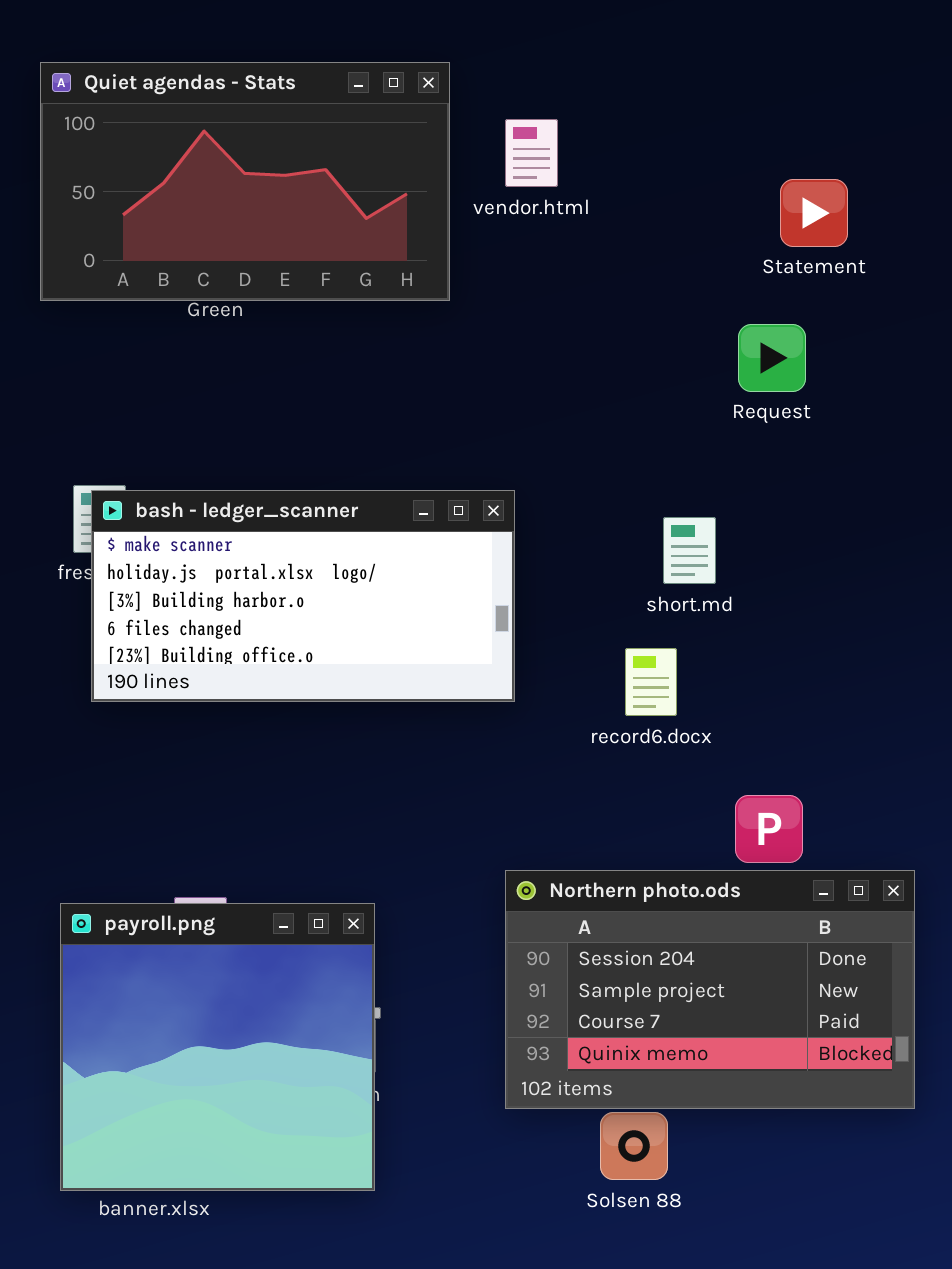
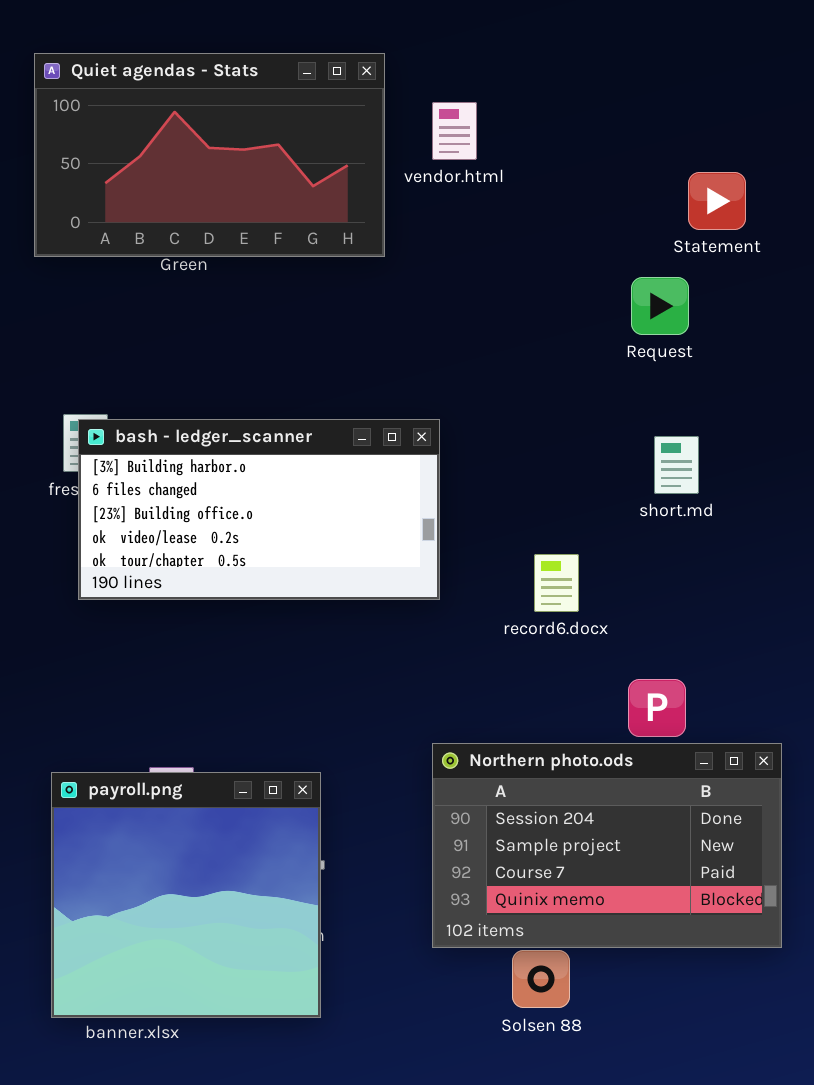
Statement: [780,179,848,247] -> [688,172,746,230], moved
bash - ledger_scanner: [91,490,515,702] -> [78,419,440,600], scrolled down 2 rows
short.md: [663,517,716,584] -> [654,436,699,494], moved

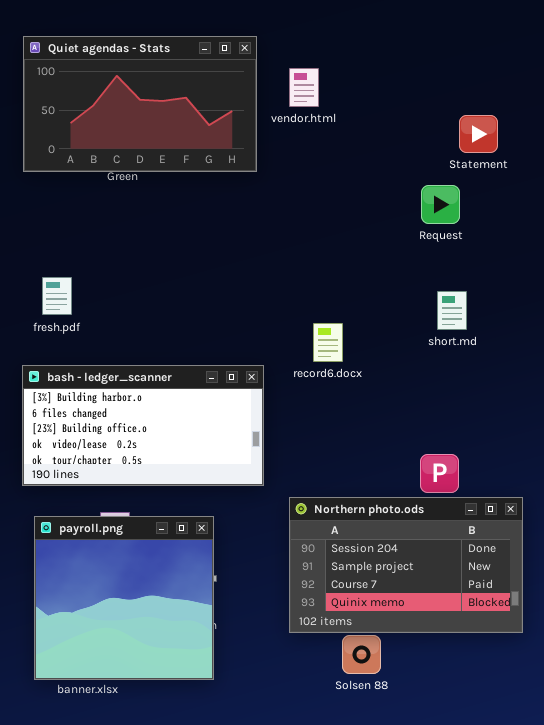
bash - ledger_scanner: [78,419,440,600] -> [22,365,264,486], moved
record6.docx: [534,554,579,612] -> [313,323,343,362], moved

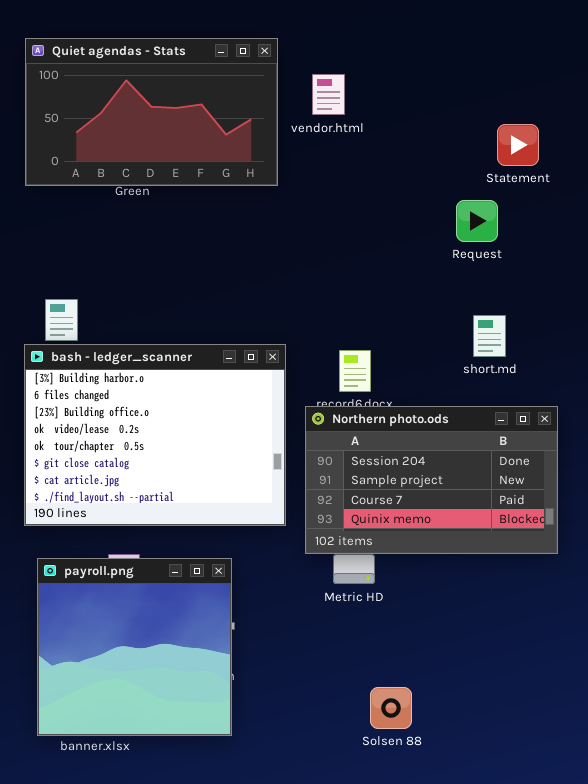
bash - ledger_scanner: [22,365,264,486] -> [24,344,286,526], resized
Northern photo.ods: [289,497,523,633] -> [305,406,558,554], moved

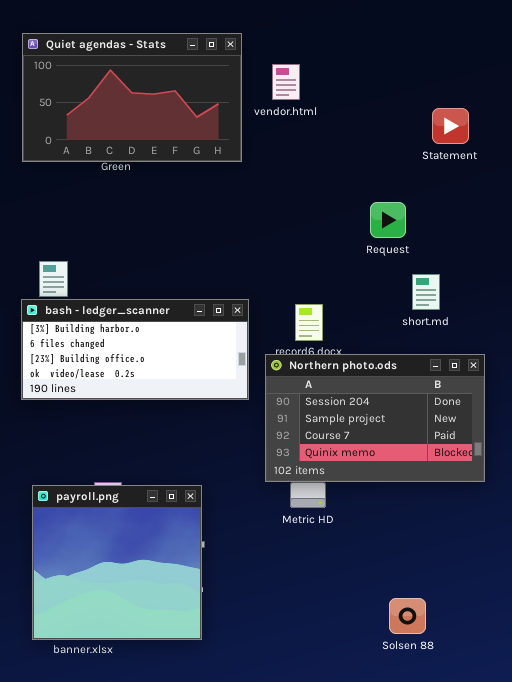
Request: [456,200,498,242] -> [370,202,406,238], moved
bash - ledger_scanner: [24,344,286,526] -> [21,299,249,400], resized
Solsen 88: [370,687,412,729] -> [389,598,426,634], moved

